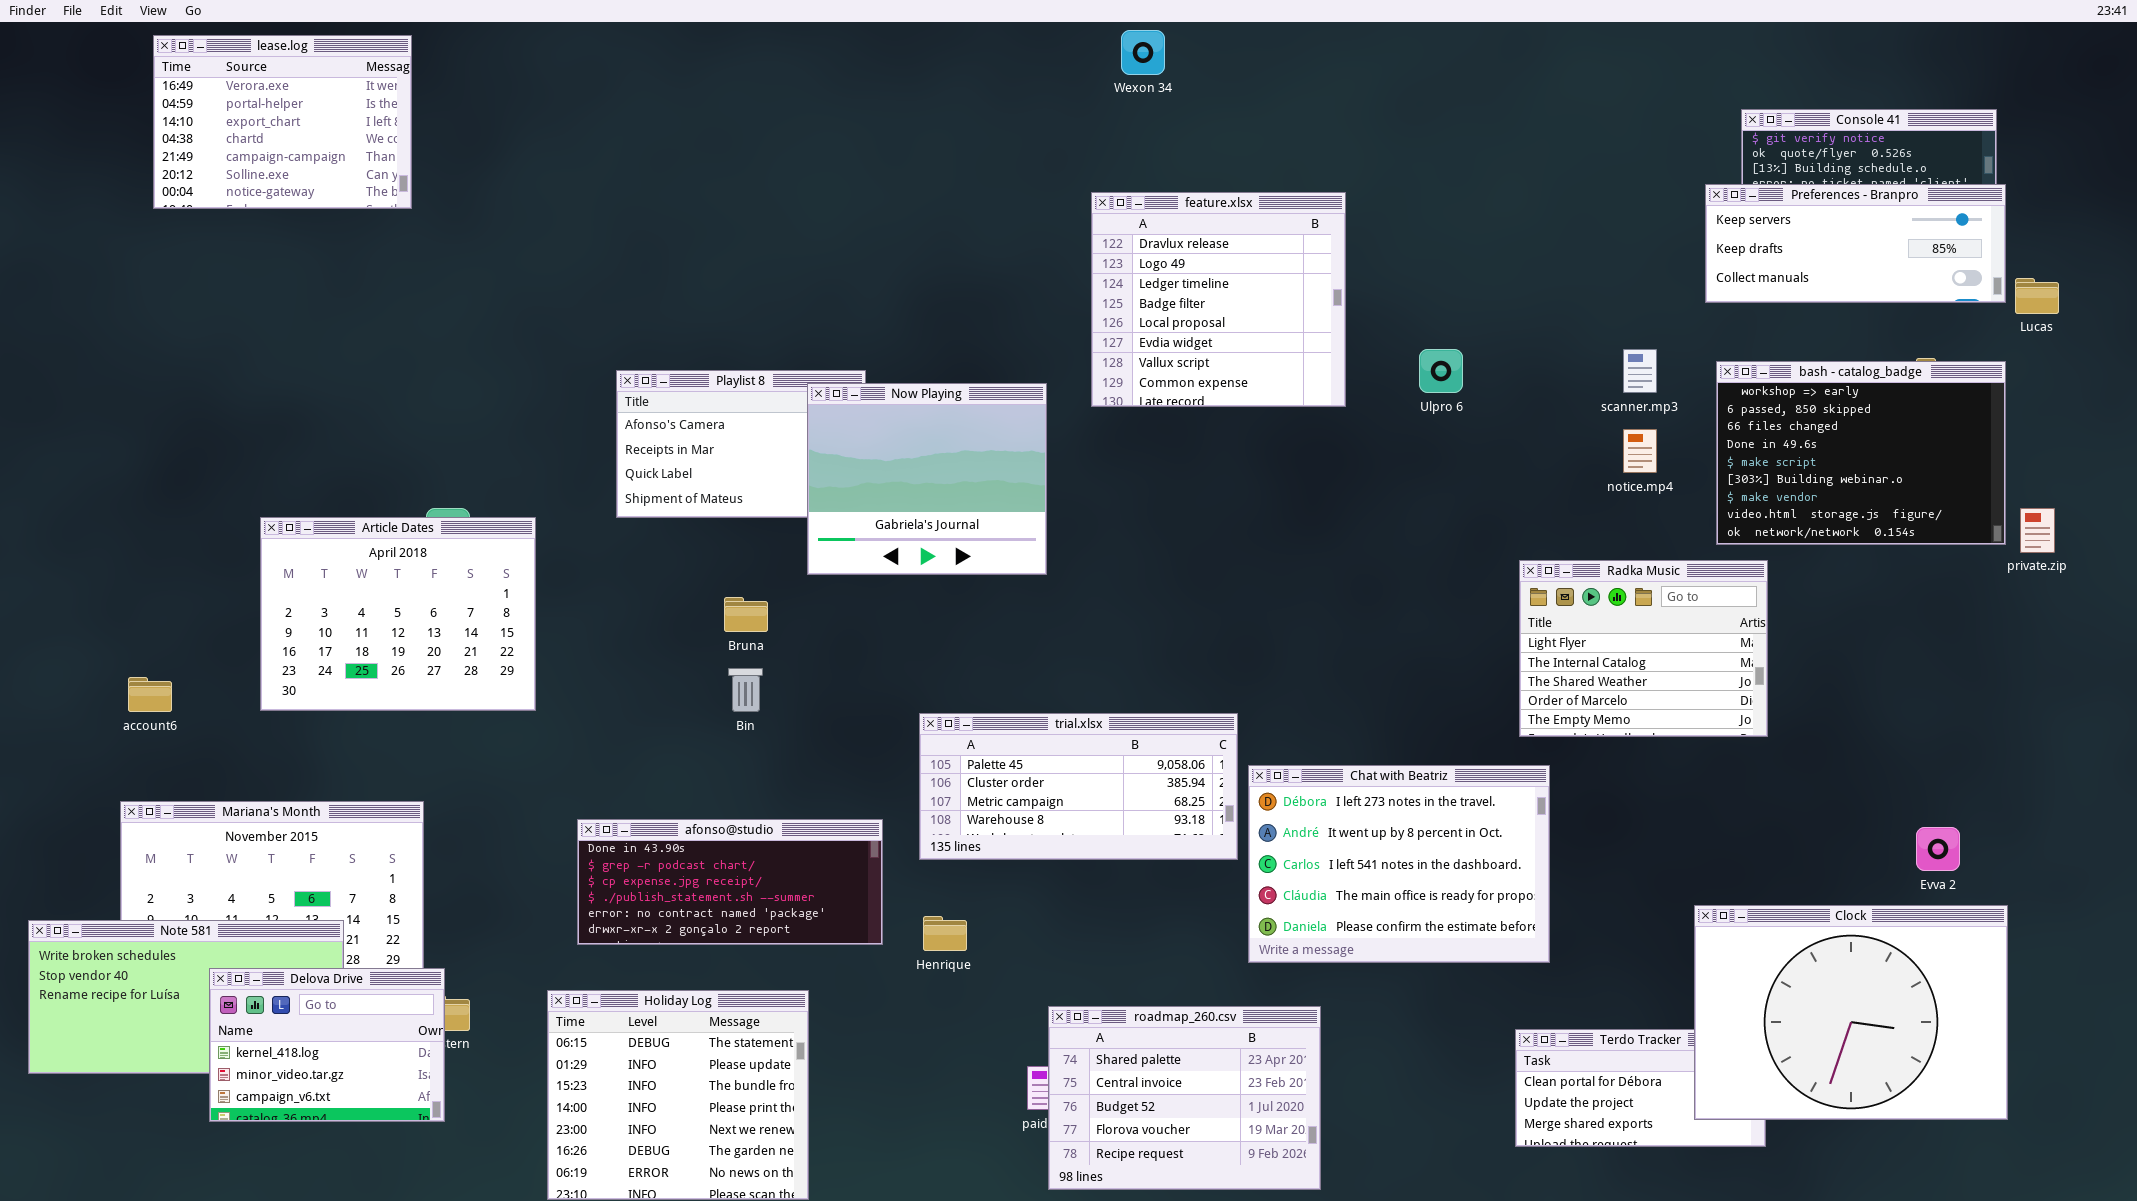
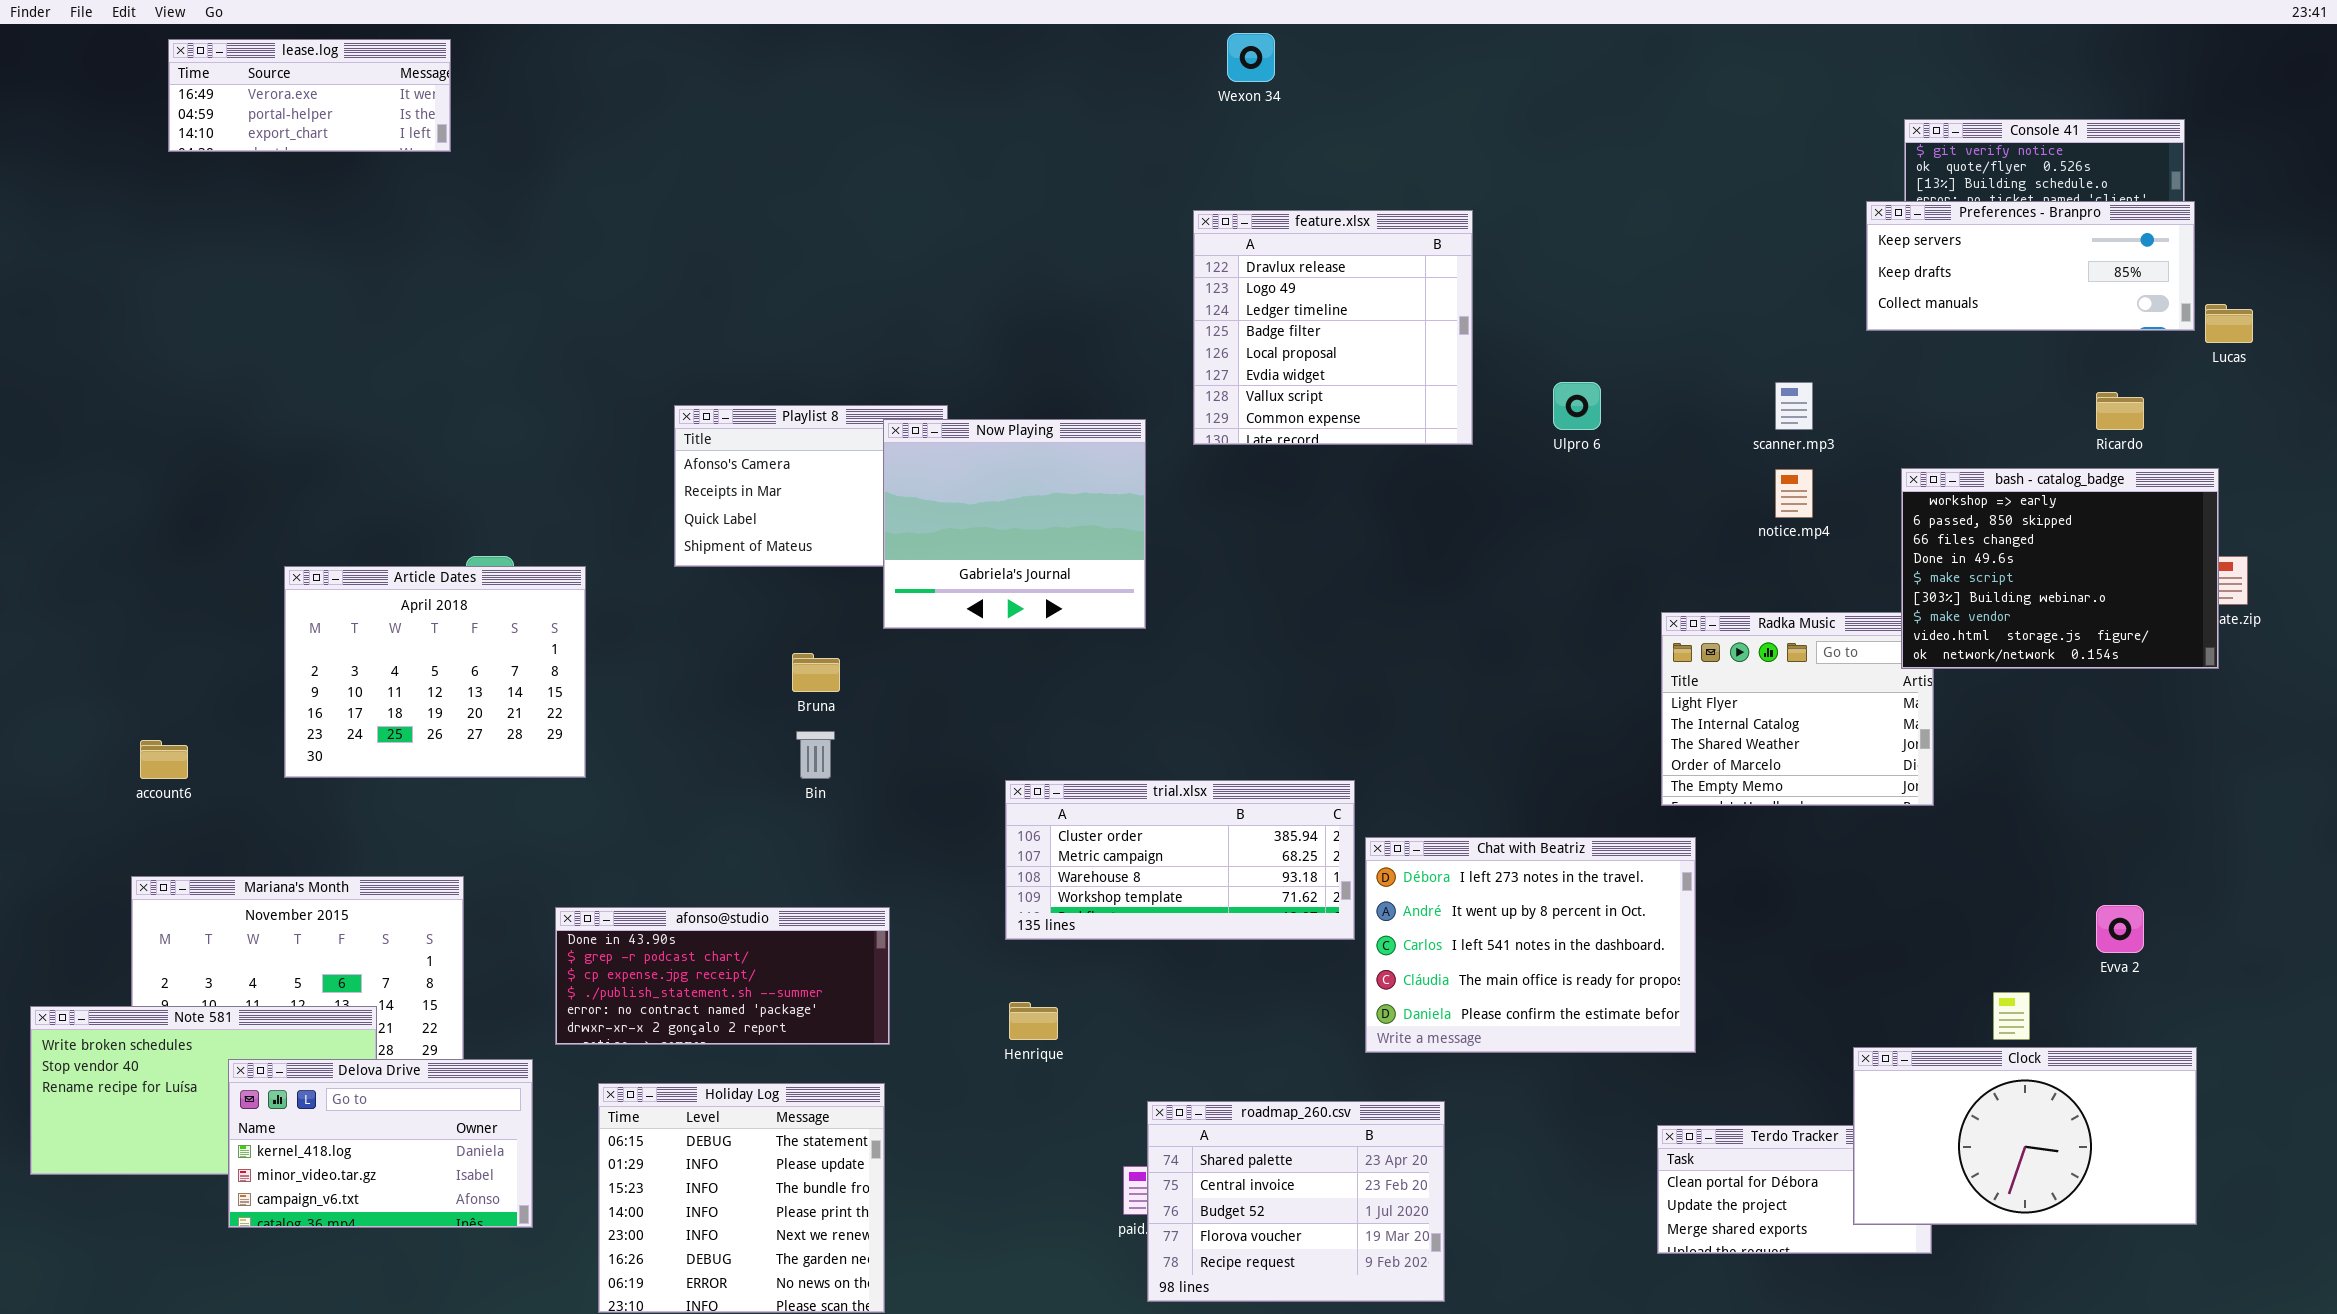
lease.log: [153,35,412,209] -> [168,39,451,152], resized
bash - catalog_badge: [1716,361,2006,545] -> [1901,468,2219,669], moved
trial.xlsx: [919,713,1238,860] -> [1005,780,1355,940], scrolled down 1 row
afonso@studio: [577,819,883,945] -> [555,907,890,1045], moved
Clock: [1694,905,2008,1120] -> [1853,1047,2197,1225], resized
Delova Drive: [209,968,445,1122] -> [228,1059,533,1228], resized

